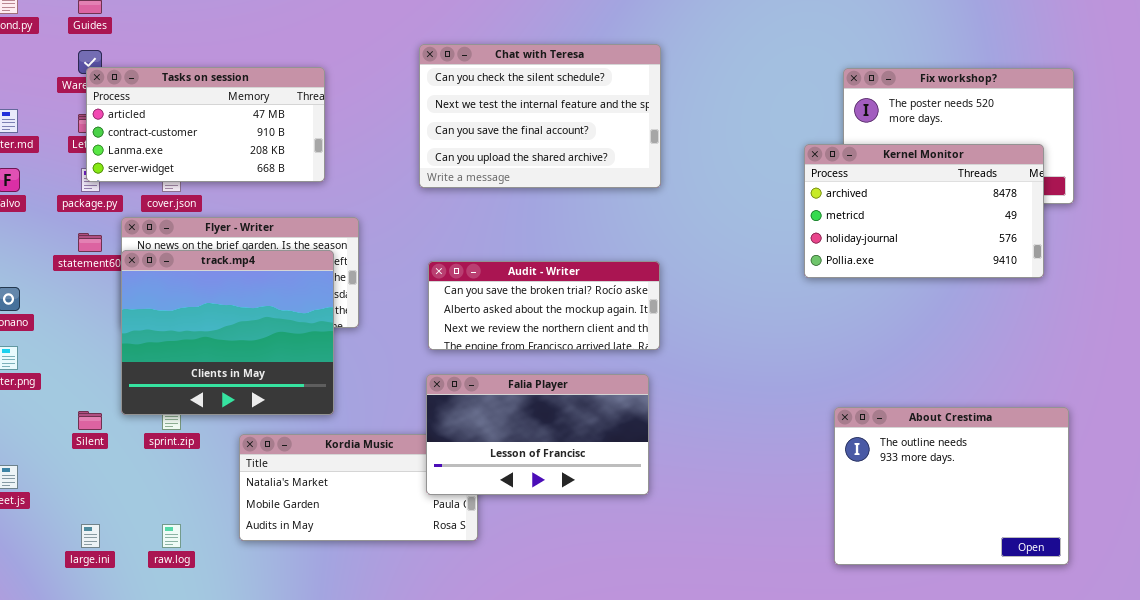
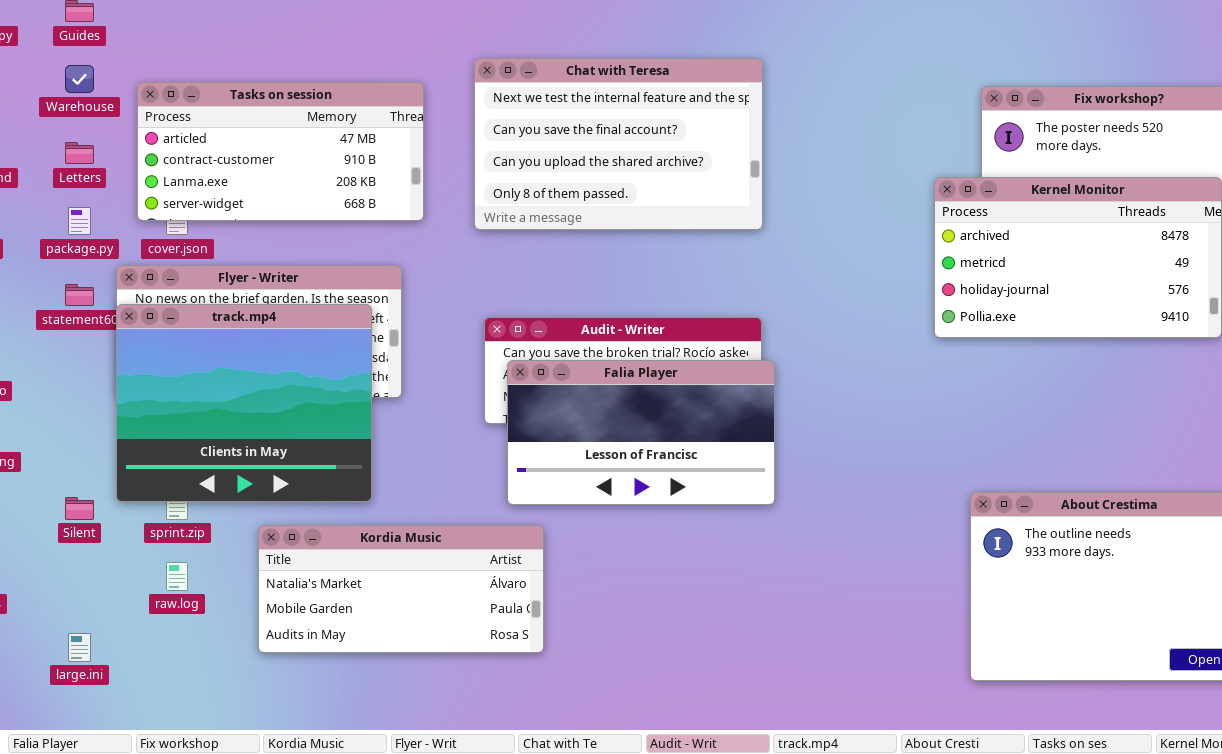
Chat with Teresa: [419,44,661,188] -> [474,58,763,230], scrolled down 1 row
Tasks on session: [86,67,325,182] -> [137,82,424,221], moved
Falia Player: [426,374,649,495] -> [507,360,775,505], moved
raw.log: [162,524,181,548] -> [166,562,188,591], moved

